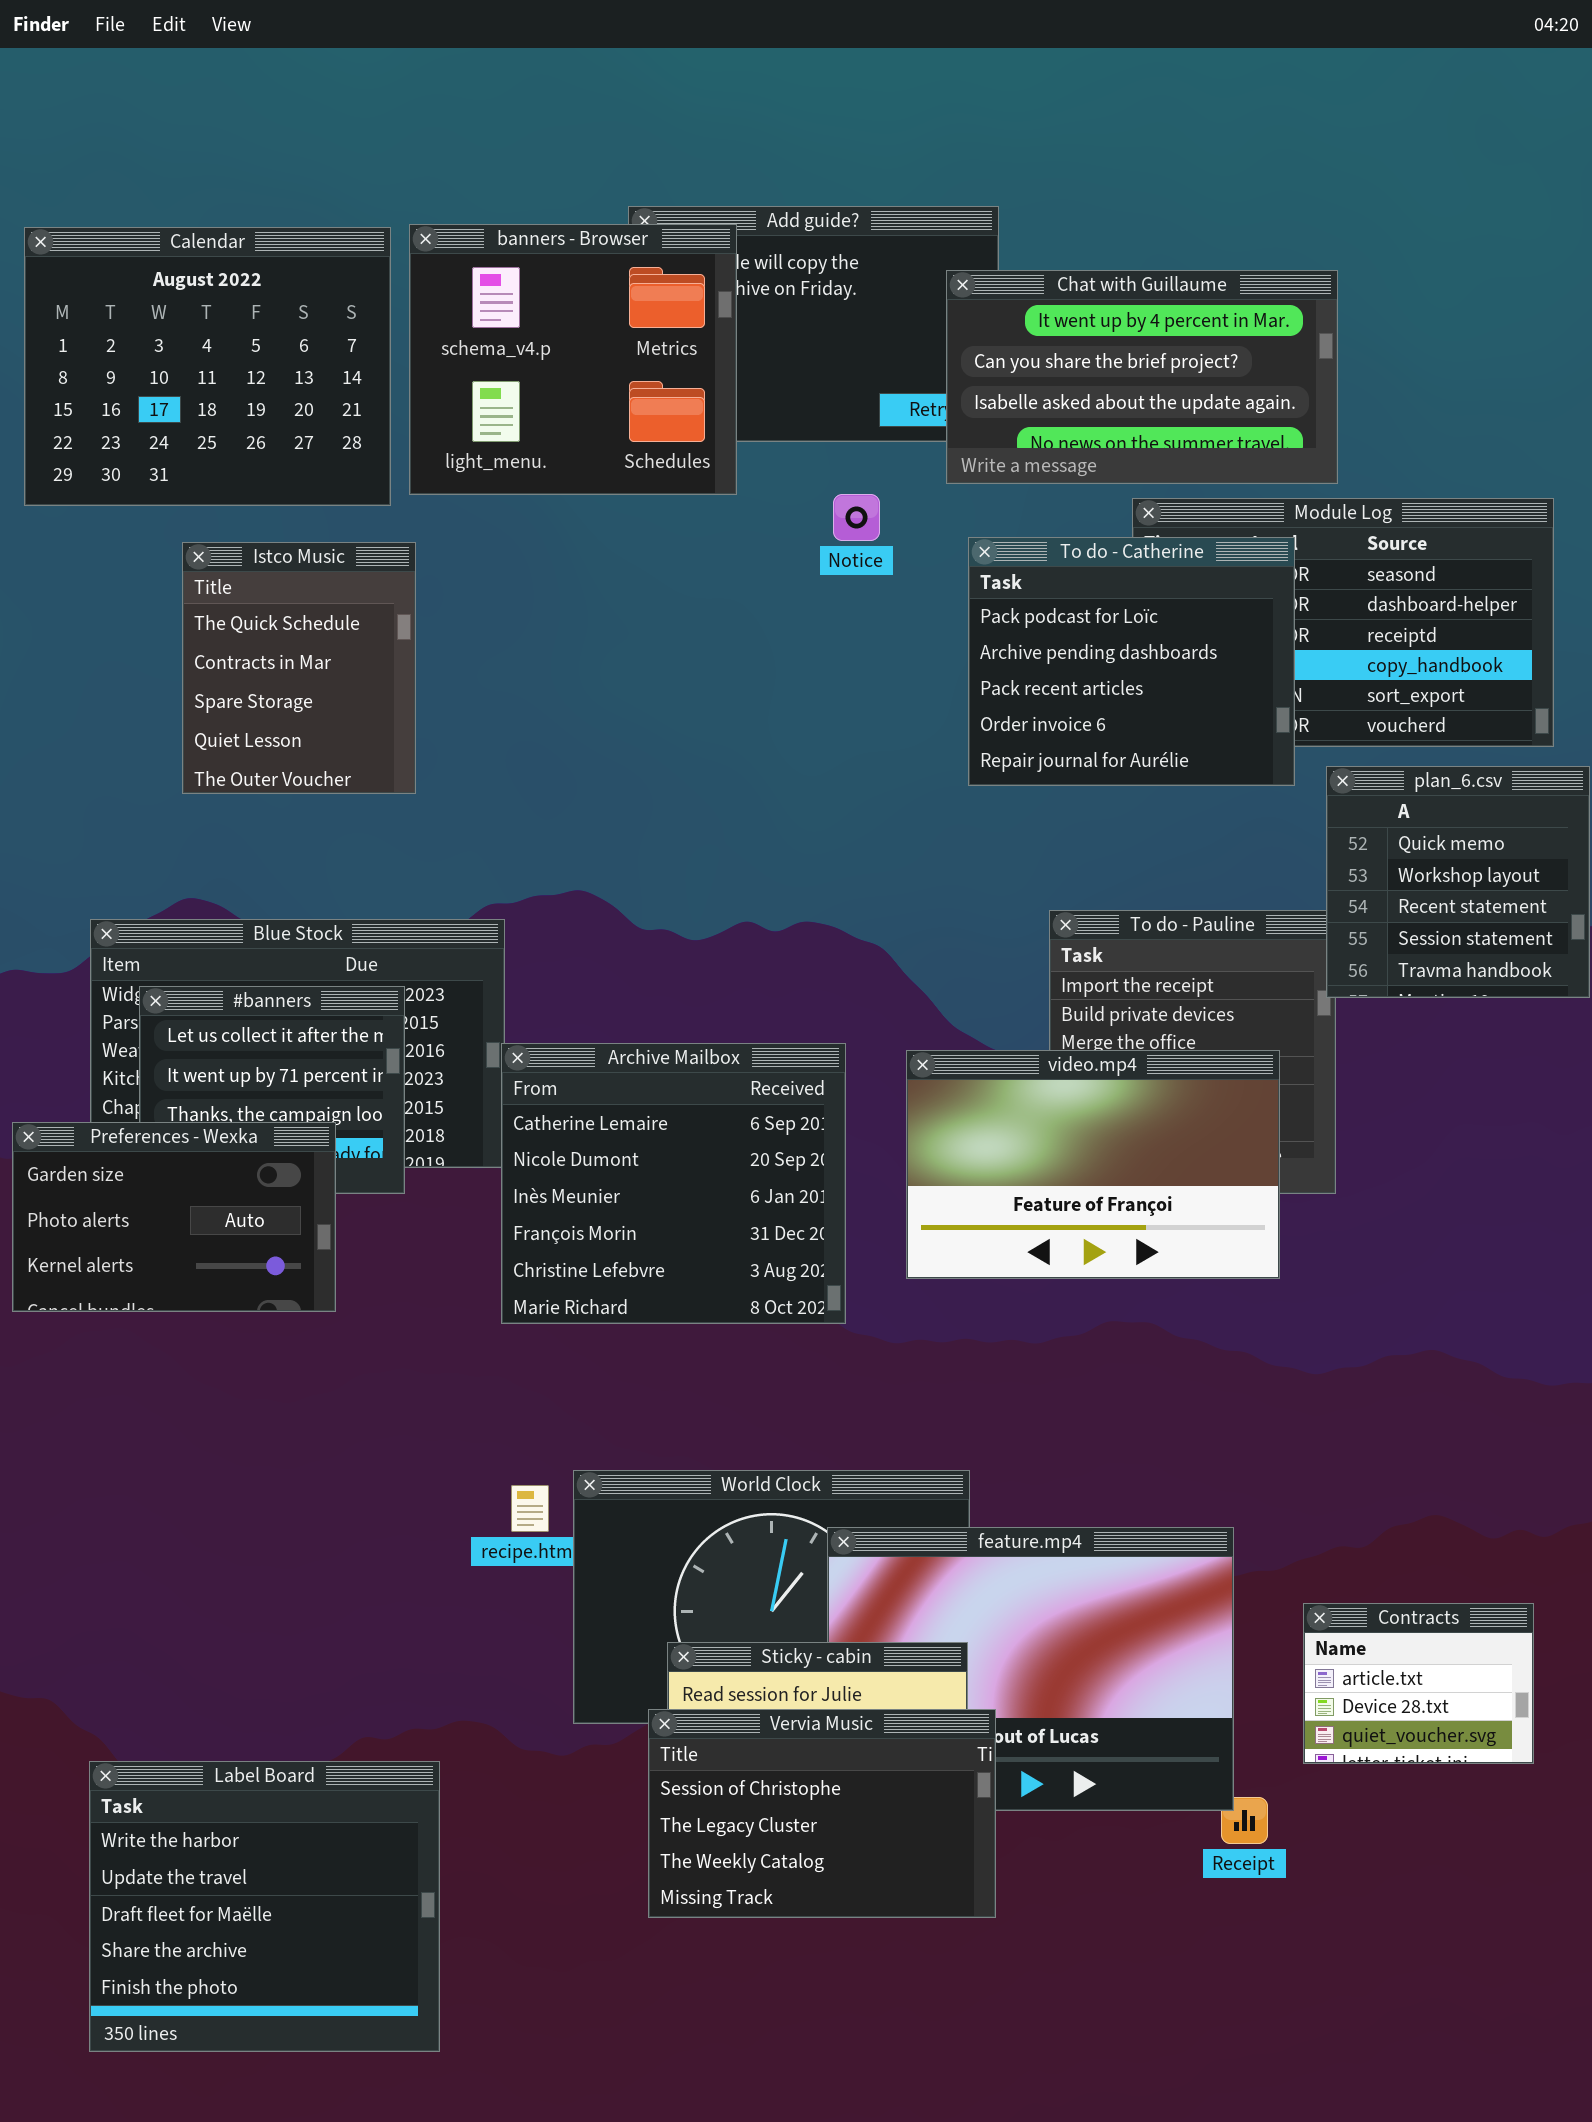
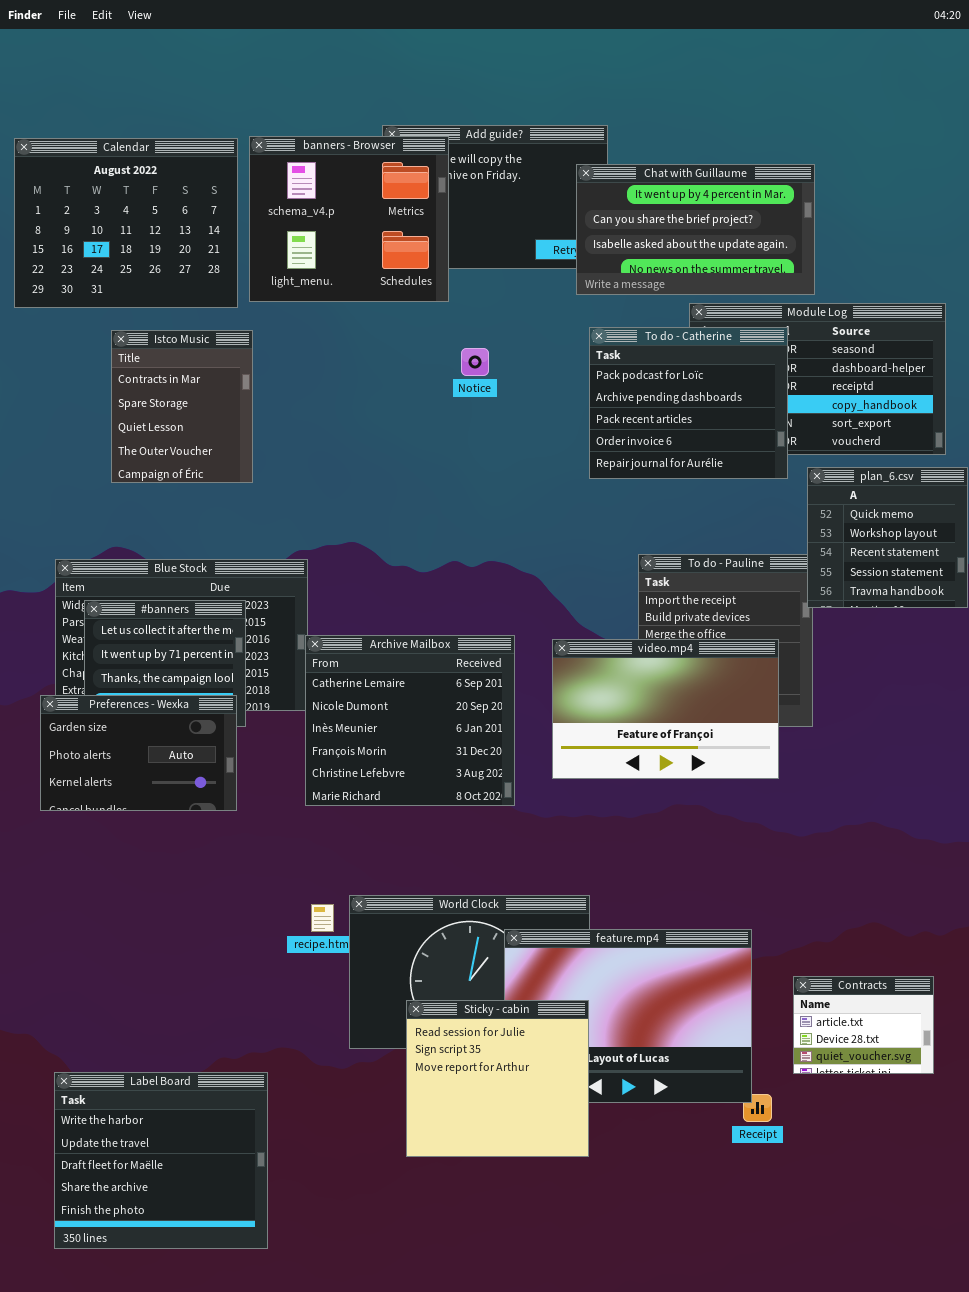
Notice: [833,494,880,541] -> [461,348,489,376], moved
Istco Music: [182,542,416,794] -> [111,330,253,483], scrolled down 1 row
Preferences - Wexka: [12,1122,336,1312] -> [40,695,237,811], moved
Vervia Music: [648,1709,996,1918] -> none, closed

